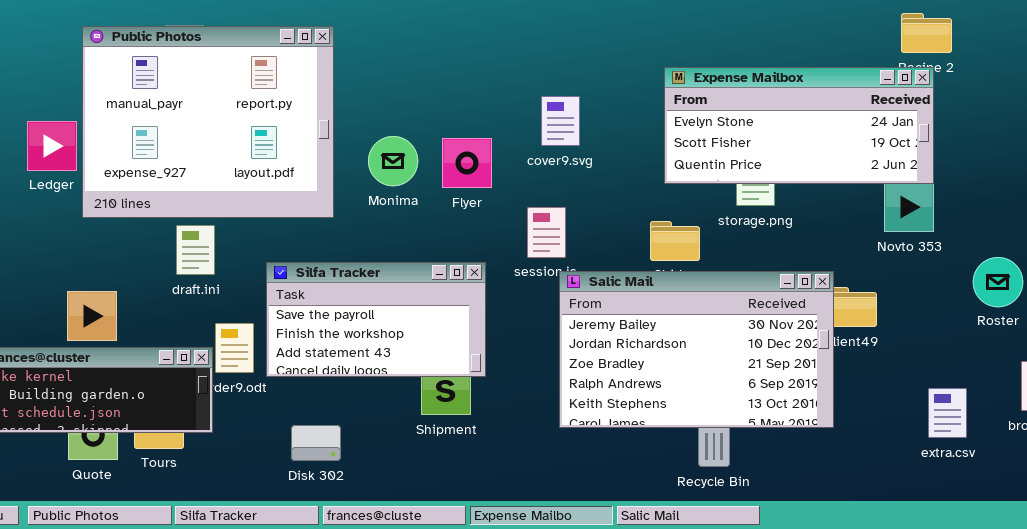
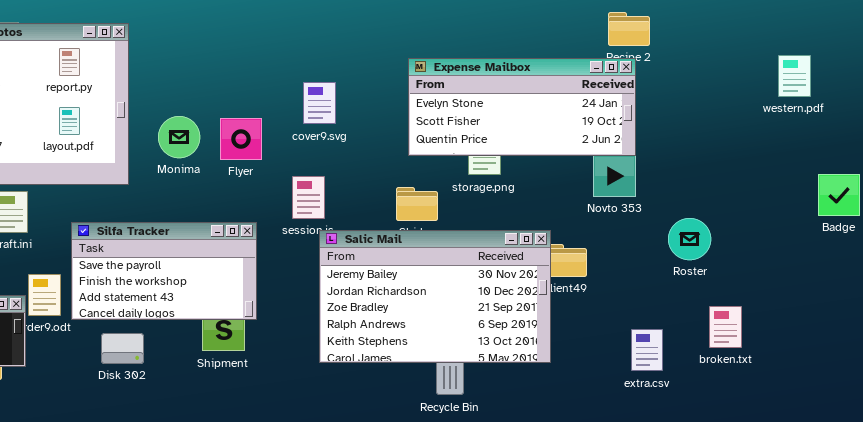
Disk 302: [291,425,341,461] -> [101,333,144,364], moved

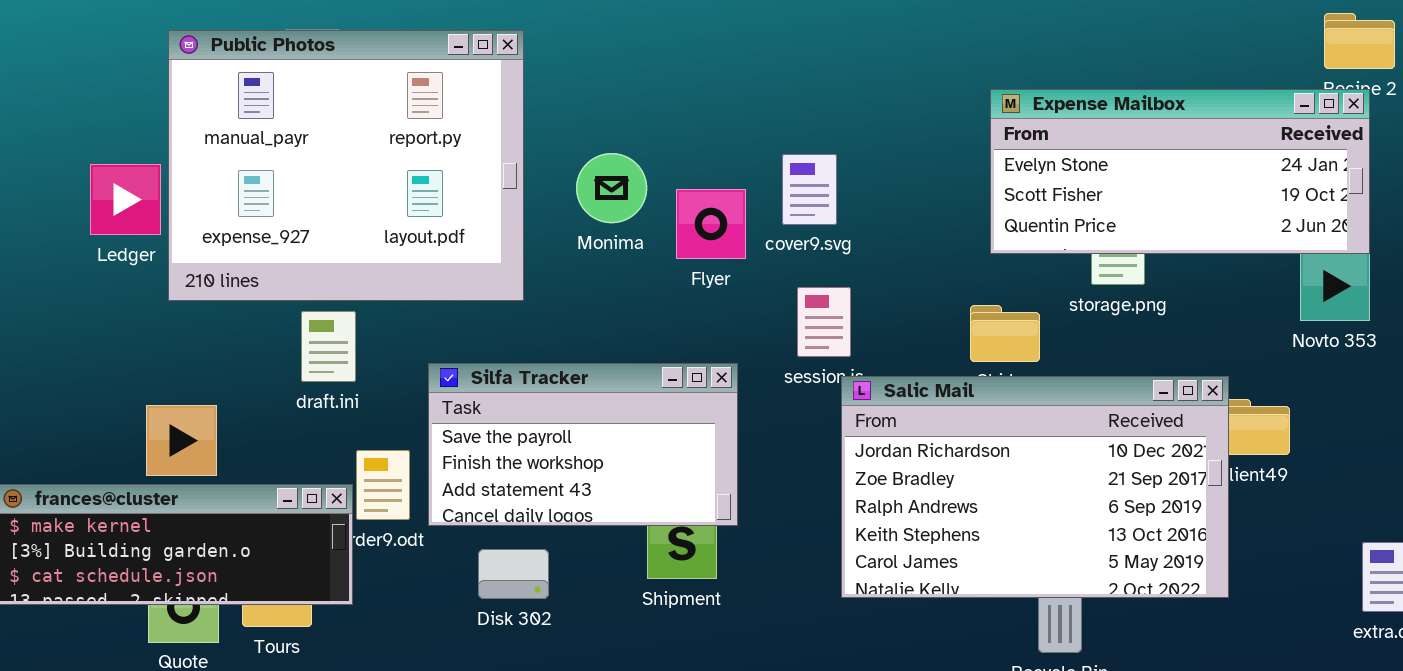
cover9.svg: [303,82,336,124] -> [782,154,837,225], moved
Monima: [158,116,200,158] -> [576,153,647,223], moved
Salic Mail: [319,230,551,363] -> [841,376,1229,598], scrolled down 1 row

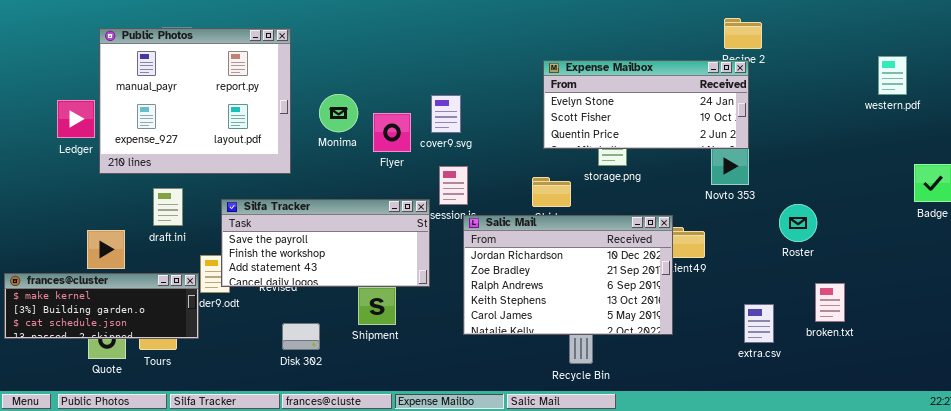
draft.ini: [301,311,356,382] -> [153,188,183,226], moved
Silfa Tracker: [428,363,738,526] -> [221,199,430,287], moved, resized
Disk 302: [478,549,549,599] -> [282,323,320,350], moved

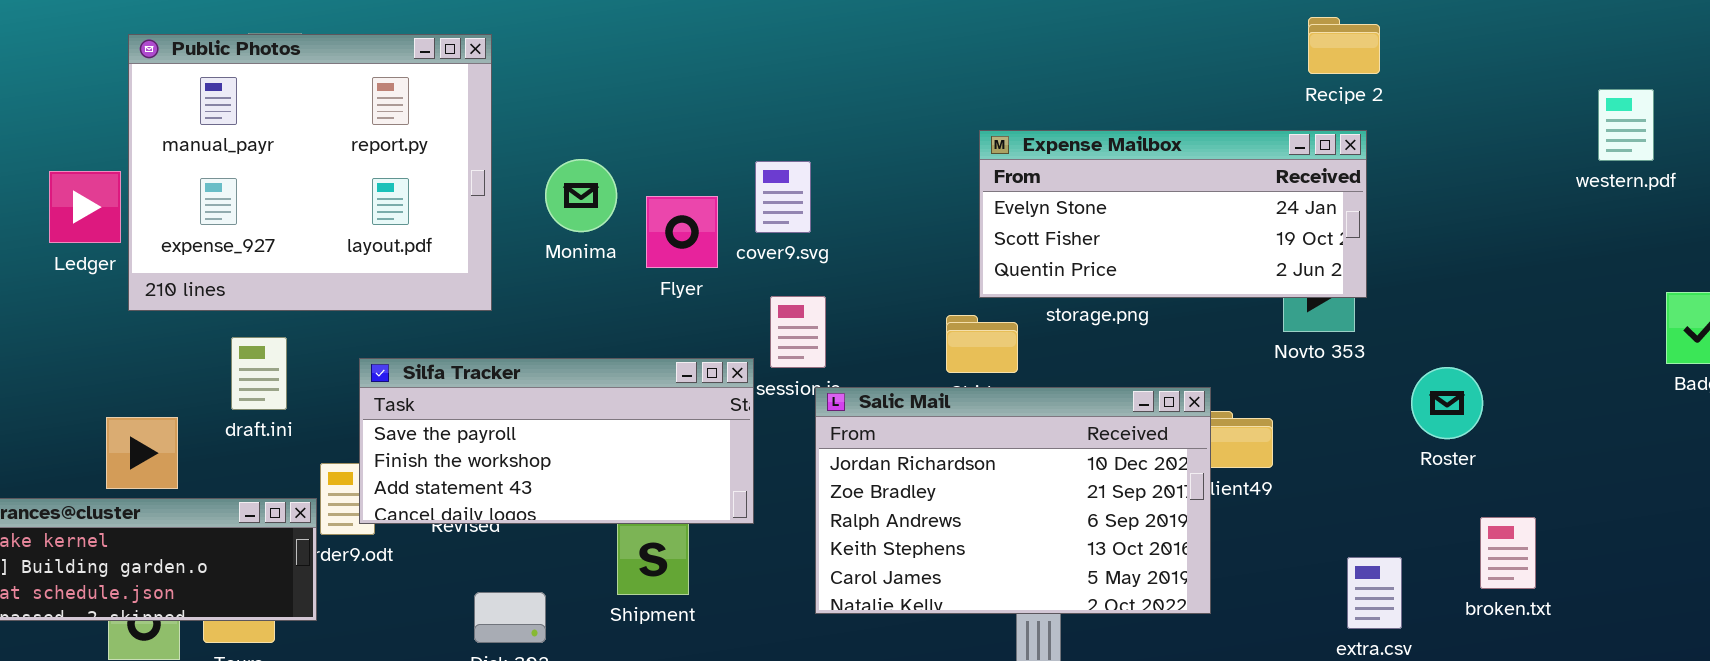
Expense Mailbox: [543,60,749,149] -> [979,130,1367,298], moved

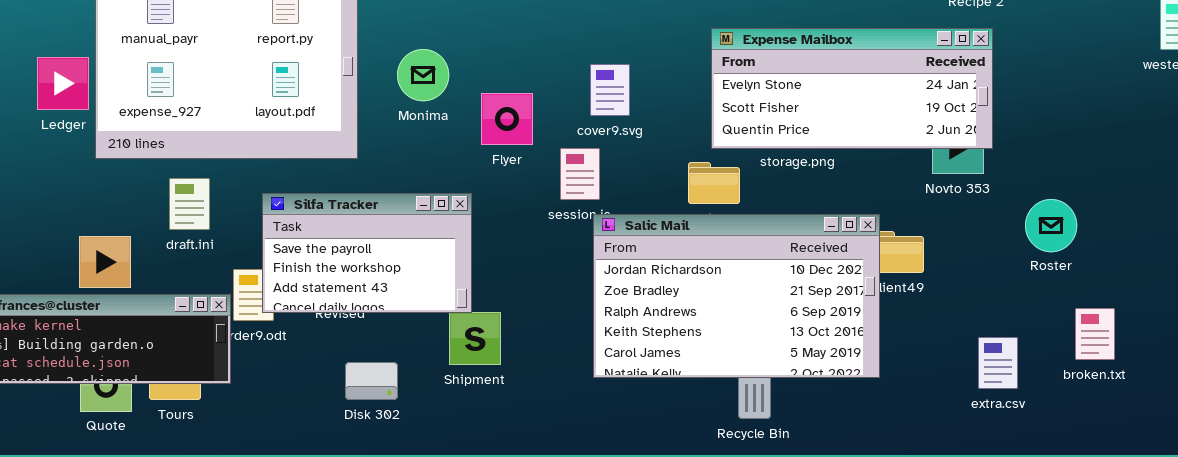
cover9.svg: [755,161,811,233] -> [590,64,630,116], moved
Flyer: [646,196,718,268] -> [481,93,533,145], moved
Silfa Tracker: [359,358,754,524] -> [262,193,472,313], resized

